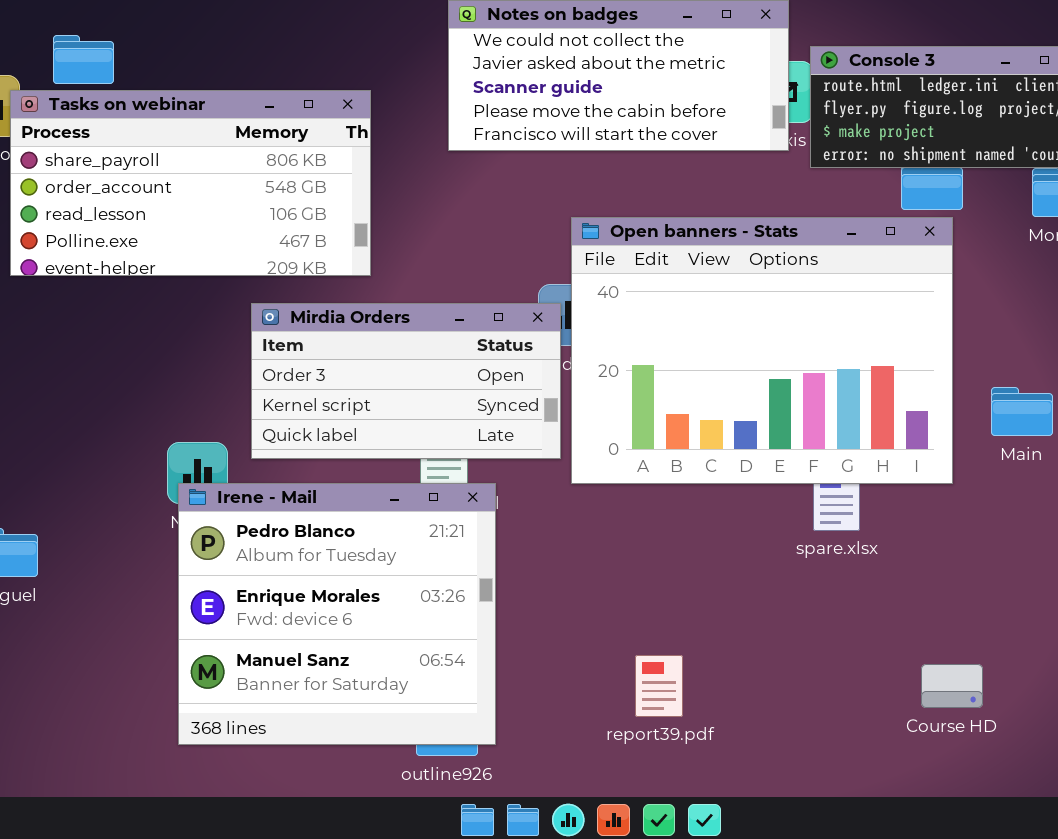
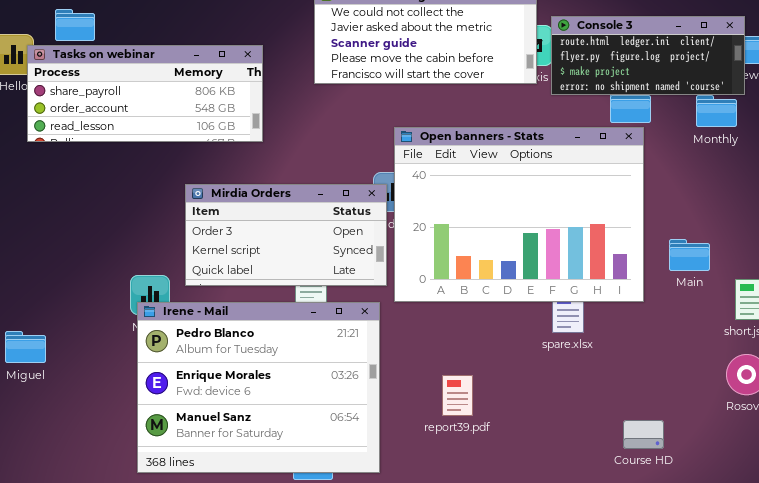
Tasks on webinar: [10,90,371,276] -> [27,45,263,142], resized
Irene - Mail: [178,483,496,745] -> [137,302,380,473], resized
report39.pdf: [635,655,683,717] -> [442,375,473,416], moved

